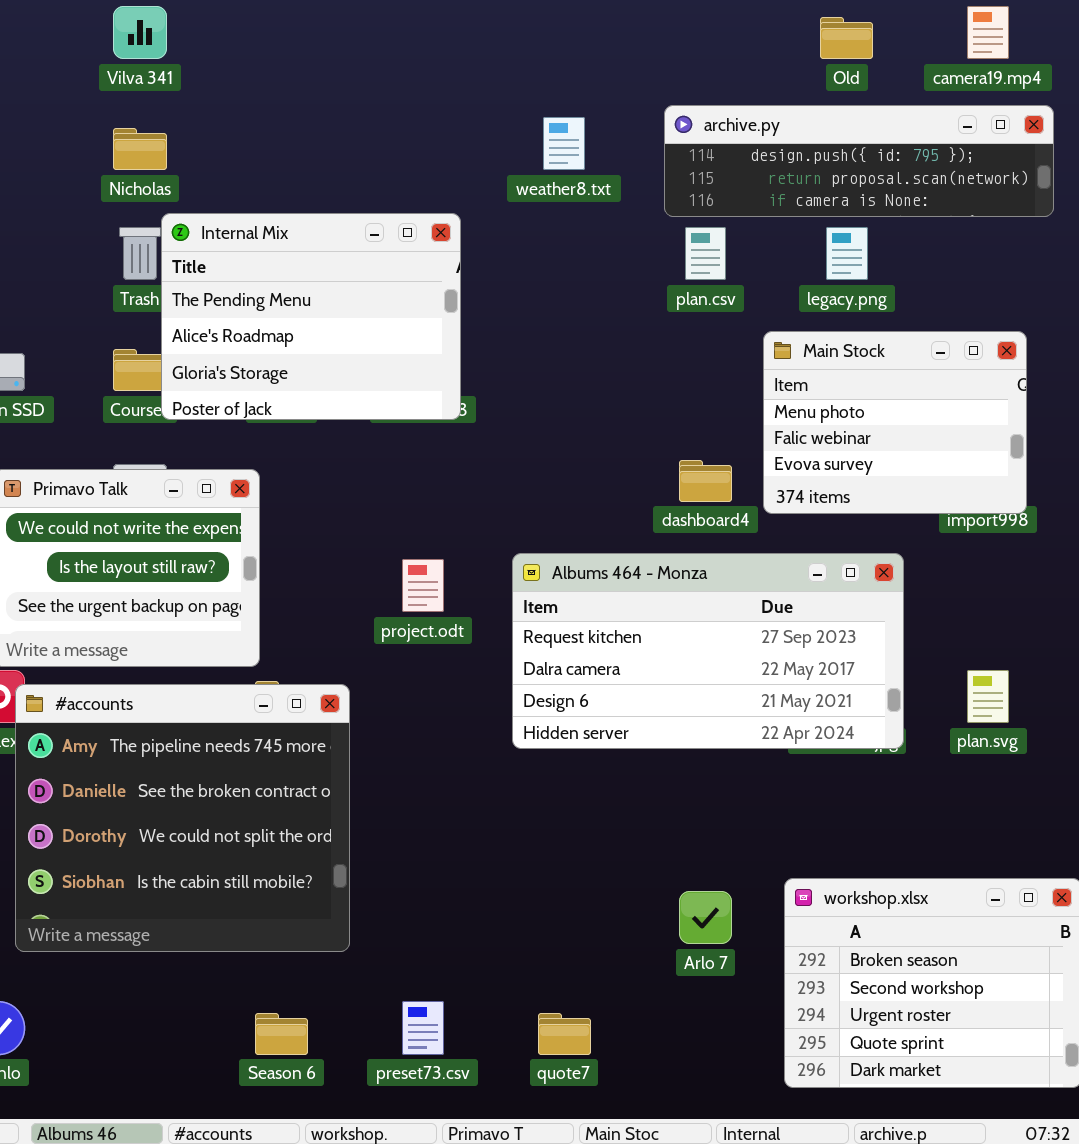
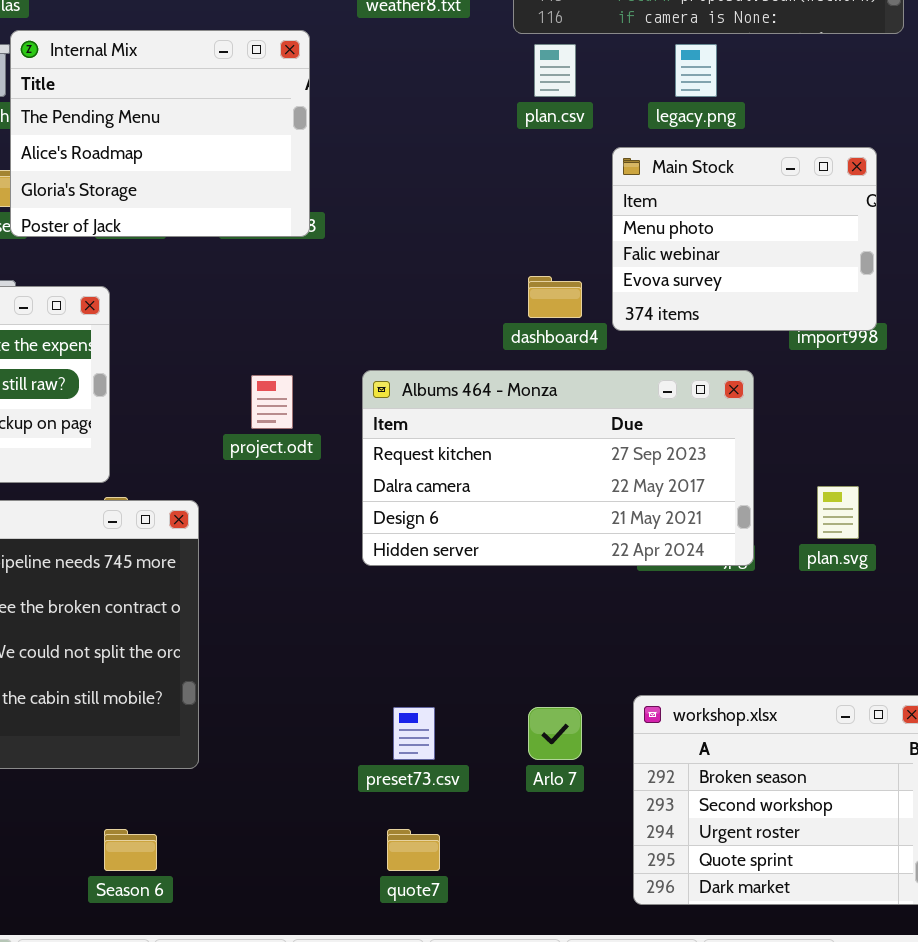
preset73.csv: [402,1001,444,1055] -> [393,707,435,760], moved

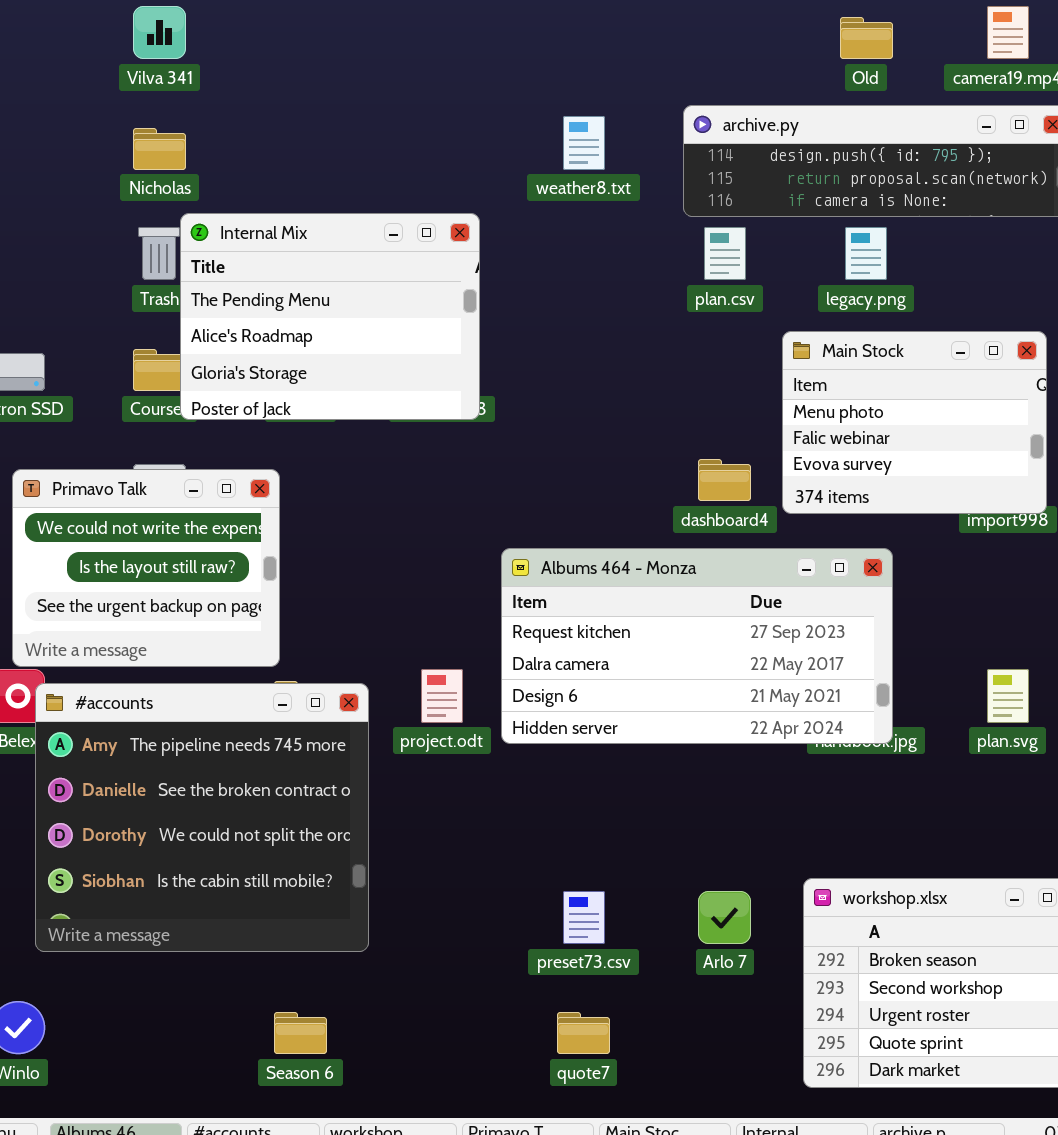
Albums 464 - Monza: [362,370,754,566] -> [501,548,893,744], moved
project.odt: [251,375,293,429] -> [421,669,463,723], moved

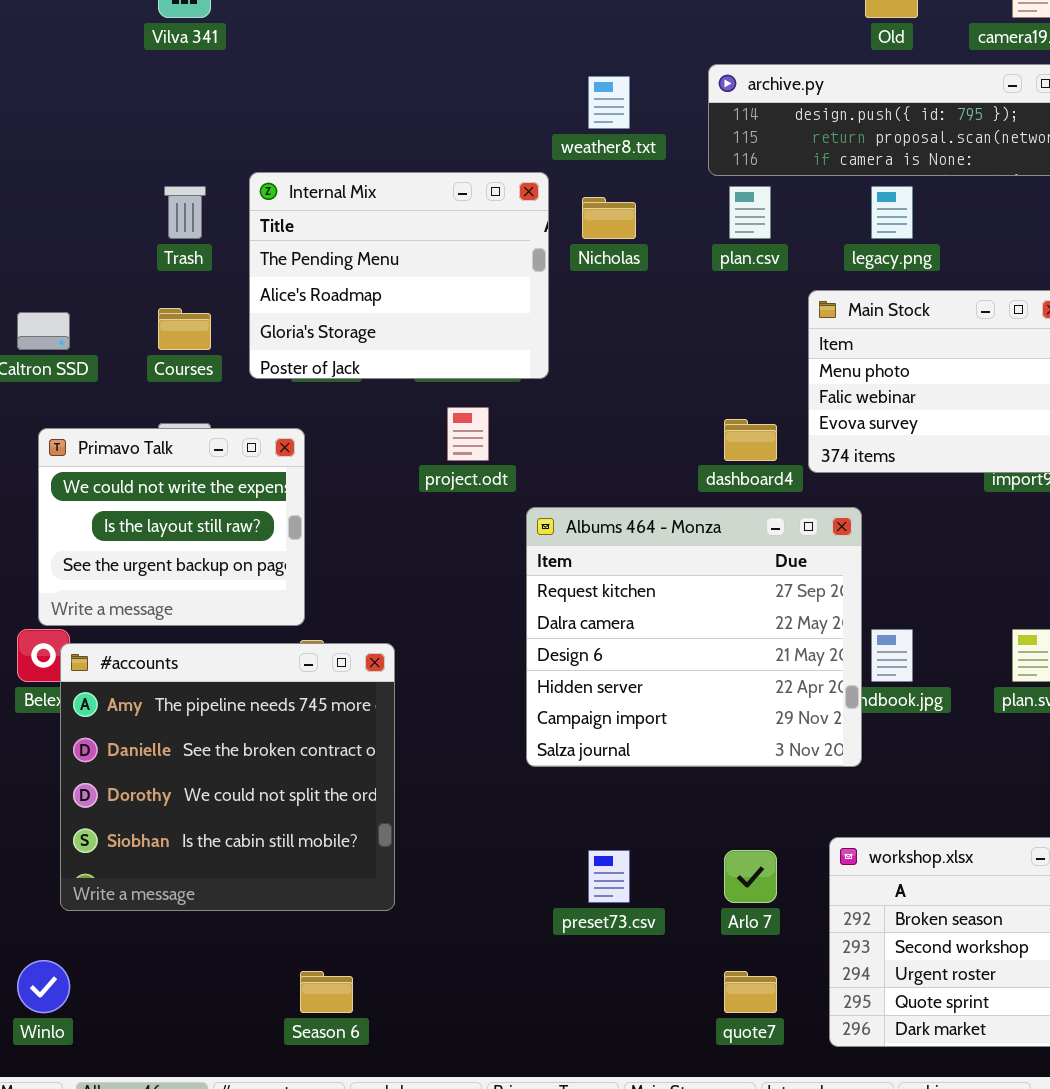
Nicholas: [133,128,186,170] -> [582,197,636,239], moved
Internal Mix: [180,213,480,420] -> [249,172,549,379], moved
Albums 464 - Monza: [501,548,893,744] -> [526,507,862,767], resized
project.odt: [421,669,463,723] -> [447,407,489,461], moved
quote7: [557,1012,610,1054] -> [724,971,777,1013], moved

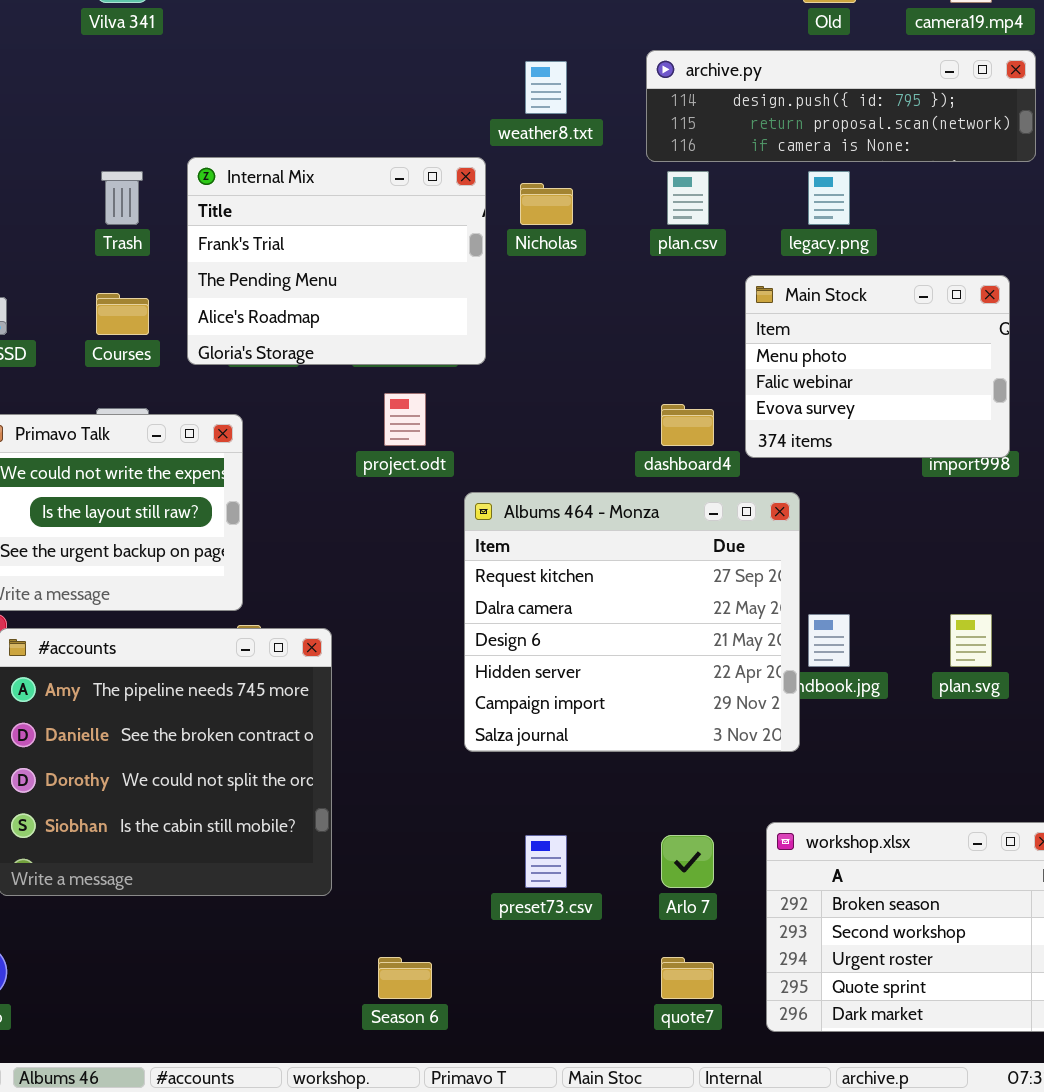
Internal Mix: [249,172,549,379] -> [187,157,486,365], scrolled up 1 row
Season 6: [300,971,353,1013] -> [378,957,432,999], moved

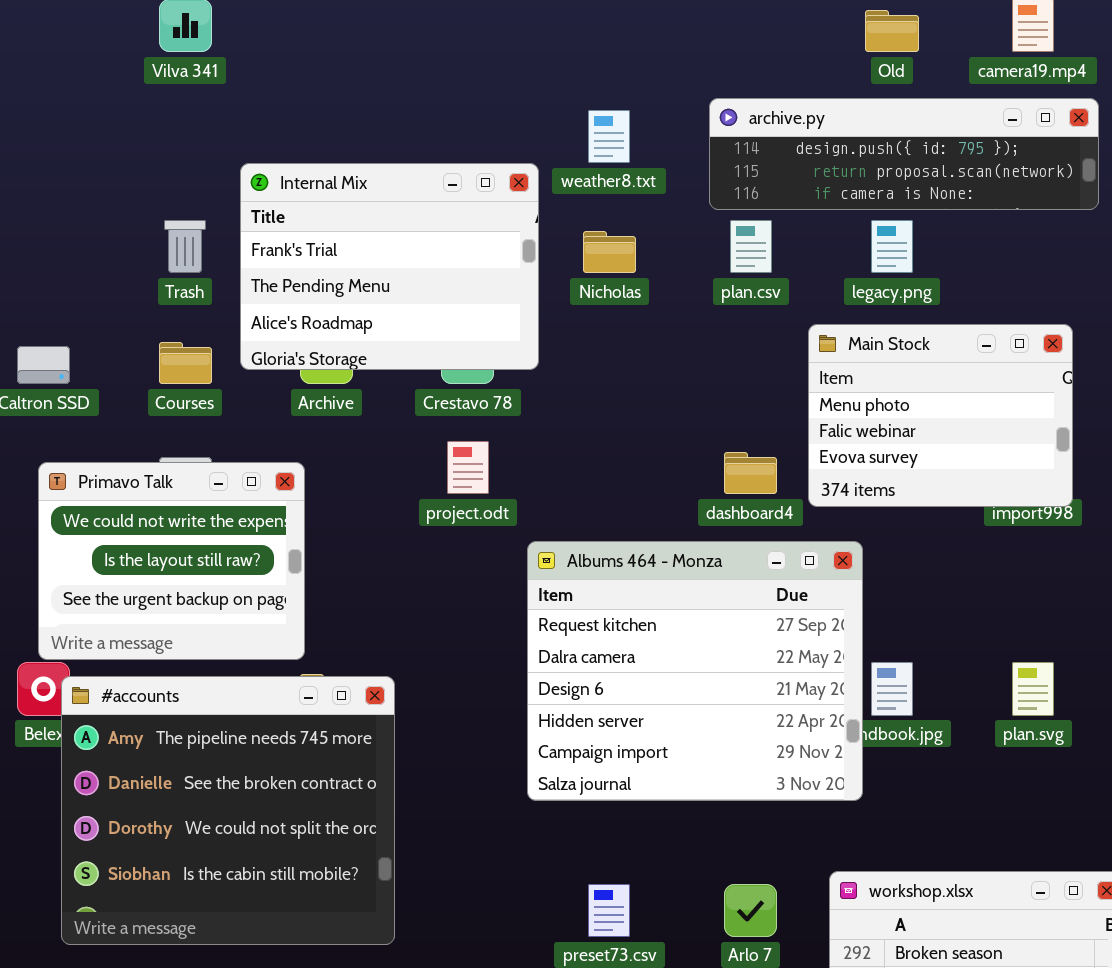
Internal Mix: [187,157,486,365] -> [240,163,539,370], moved

